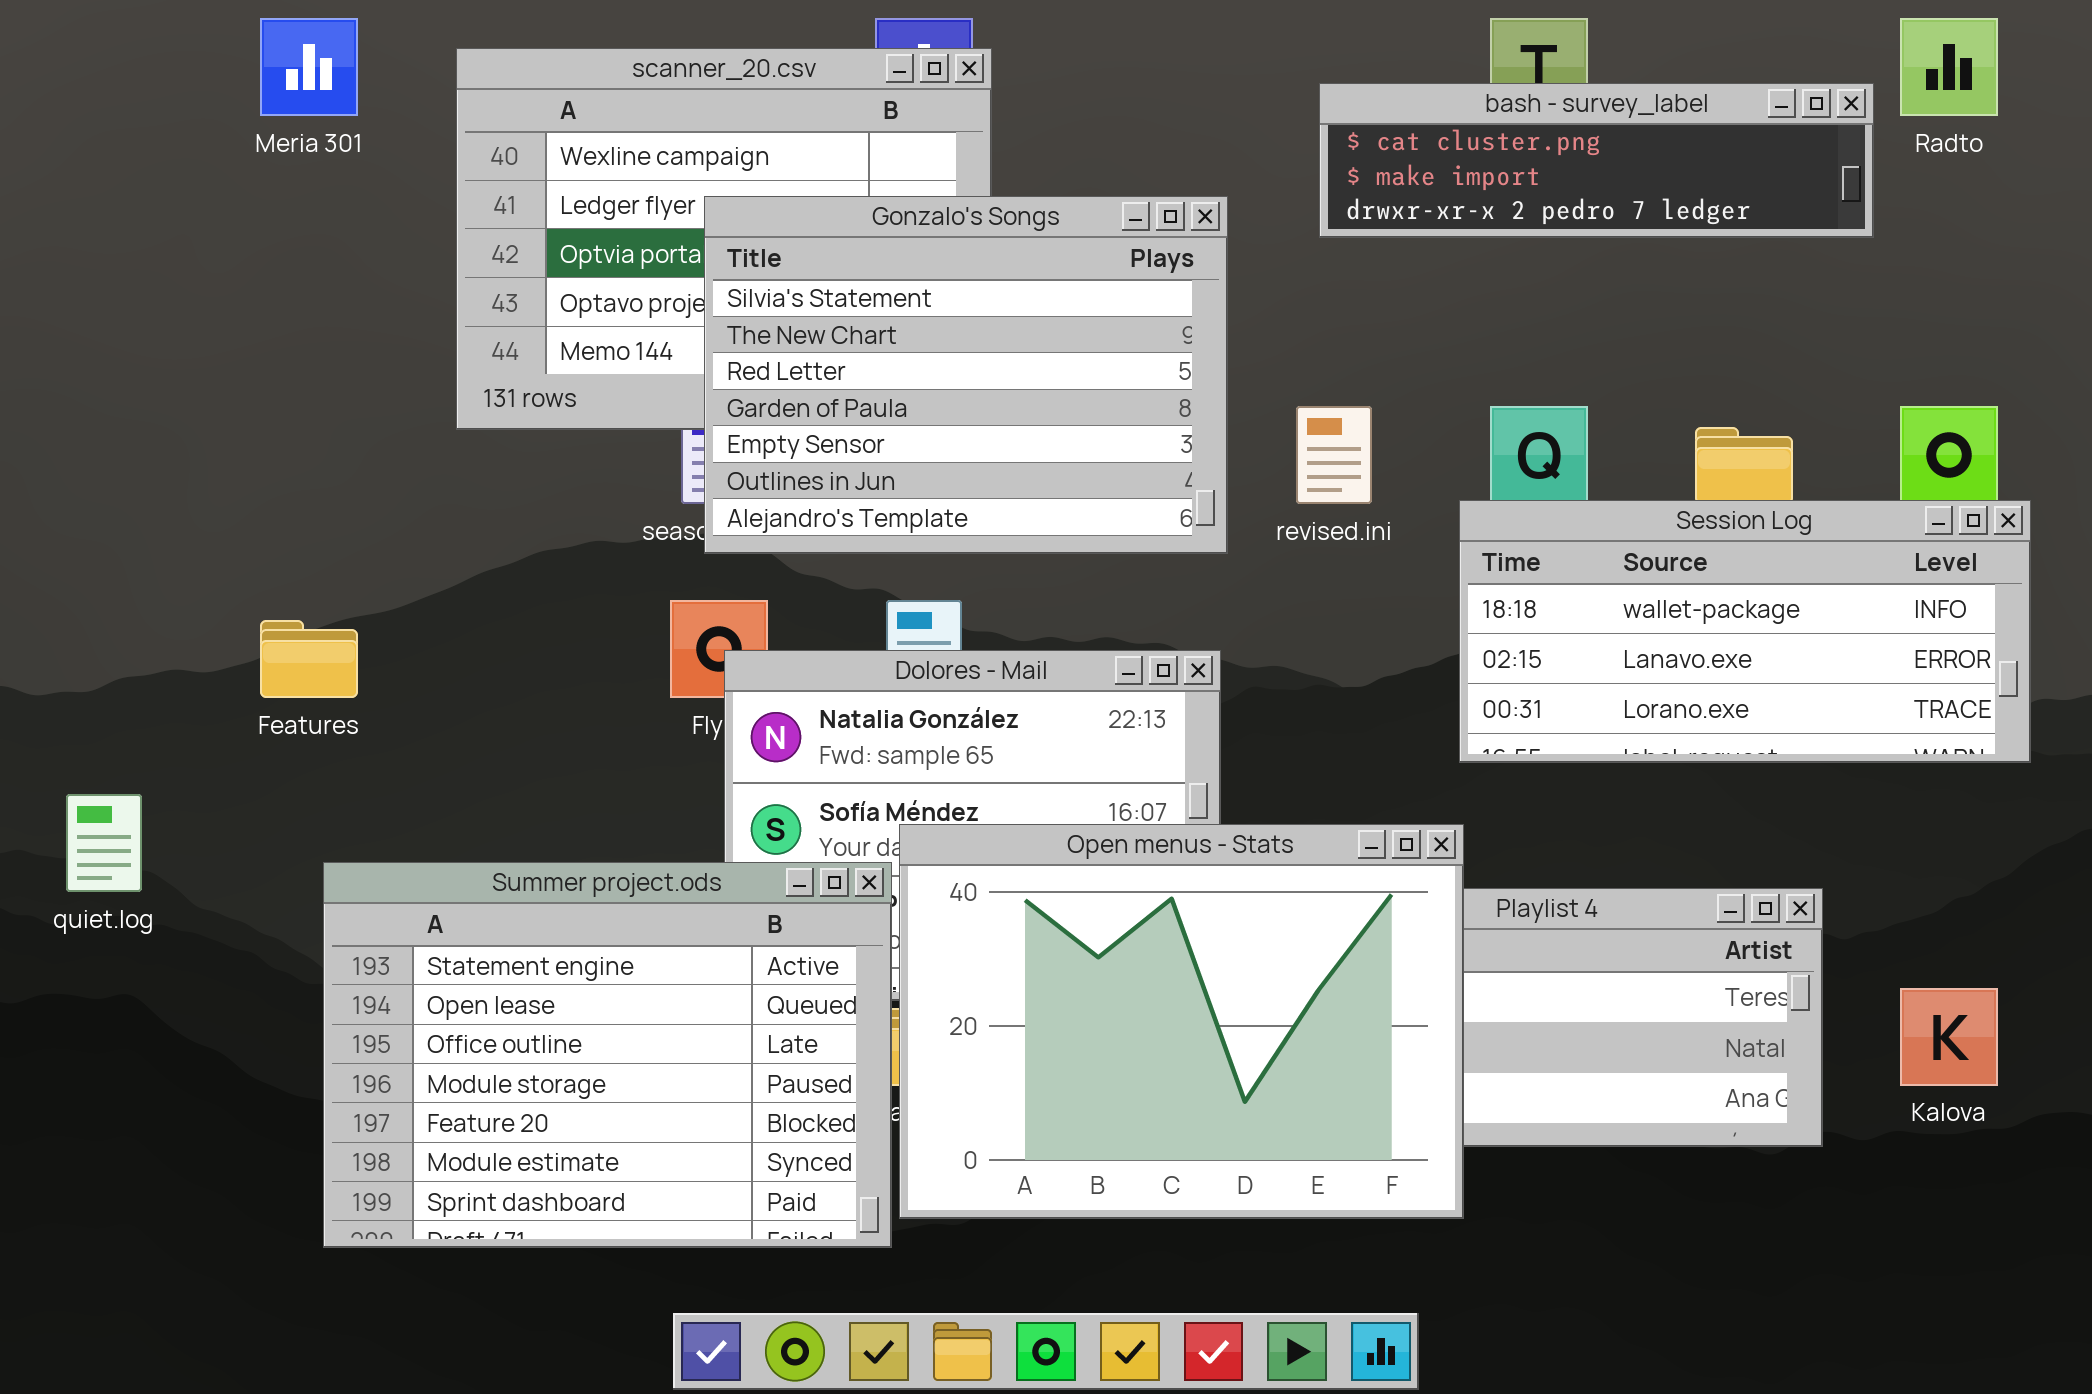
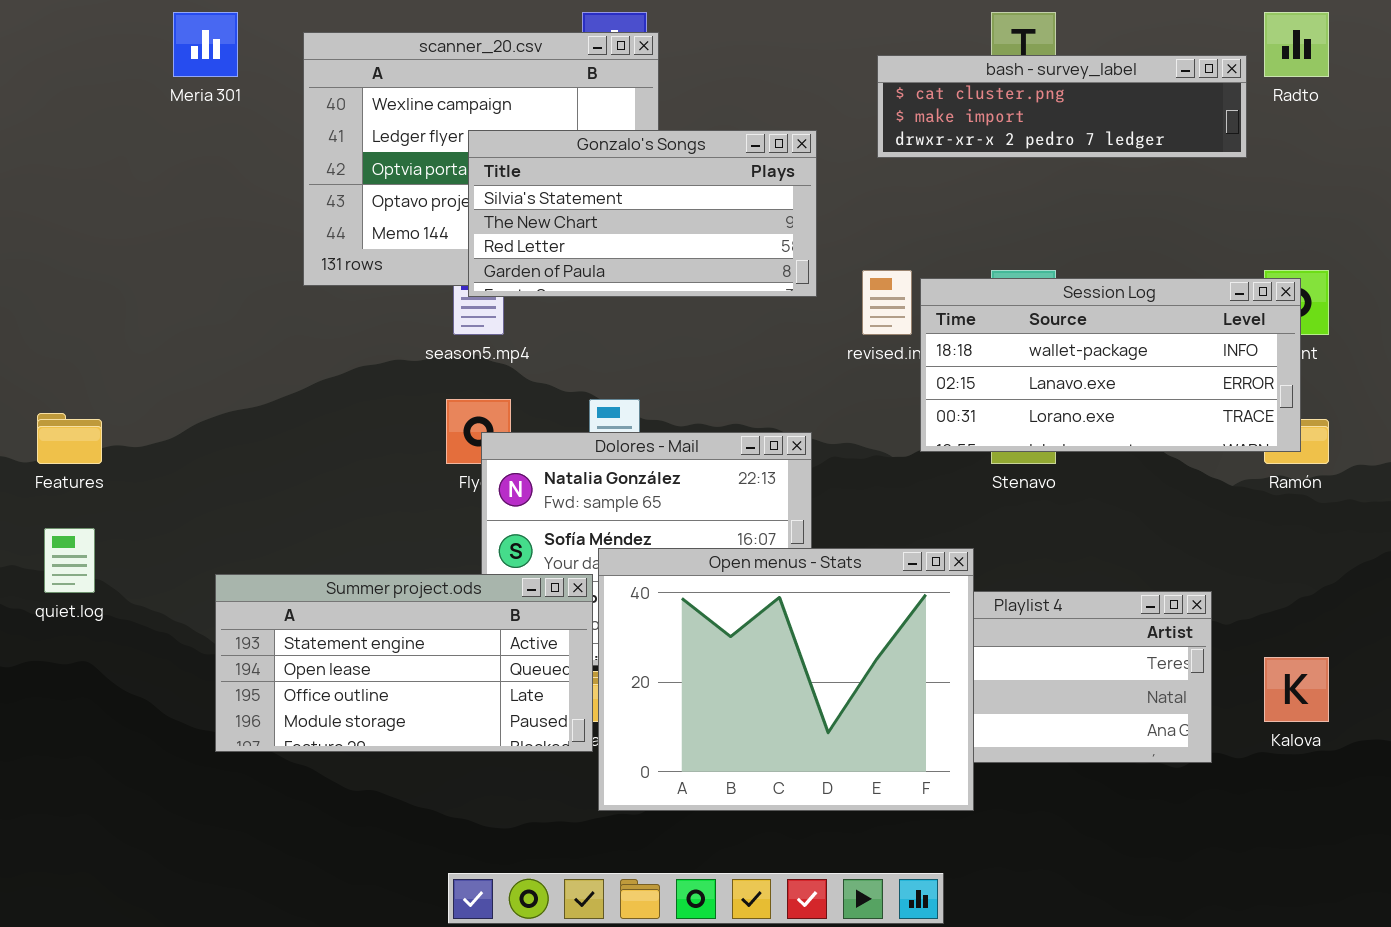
Gonzalo's Songs: [704,196,1228,554] -> [468,130,817,297], resized
Session Log: [1459,500,2031,763] -> [920,278,1301,452], moved
Features: [260,620,358,698] -> [37,413,102,464], moved
Summer project.ods: [323,862,892,1248] -> [215,574,593,752], resized

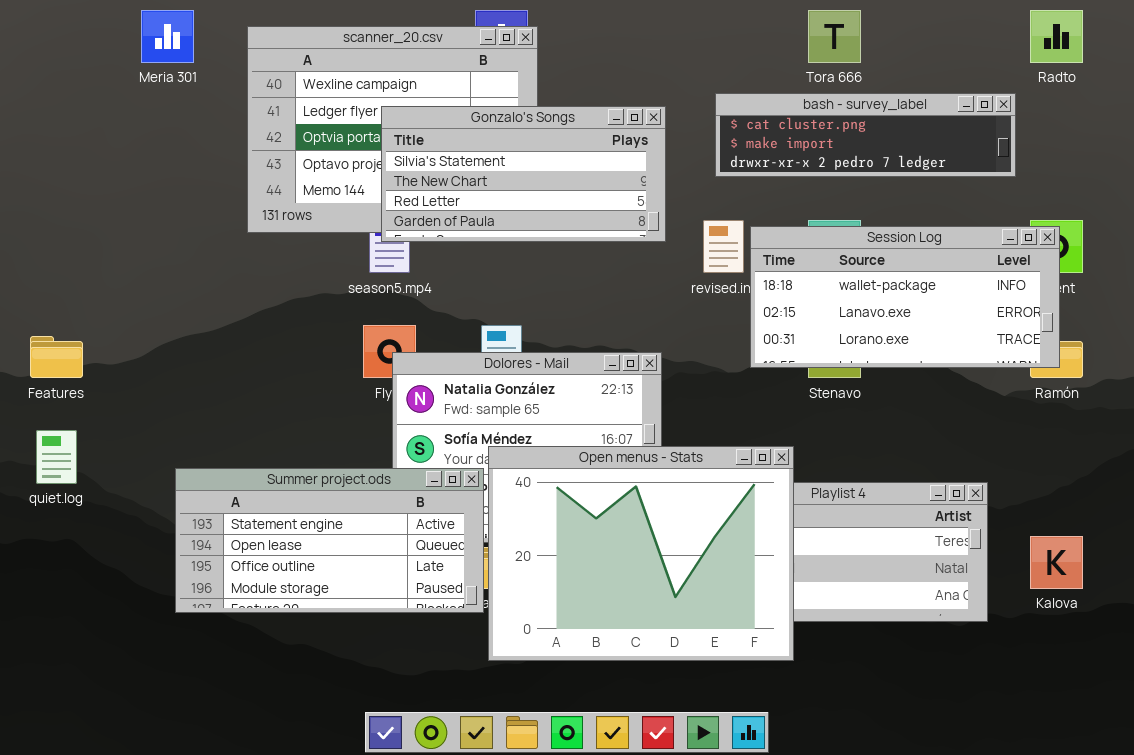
bash - survey_label: [877,55,1247,158] -> [715,93,1016,177], moved

